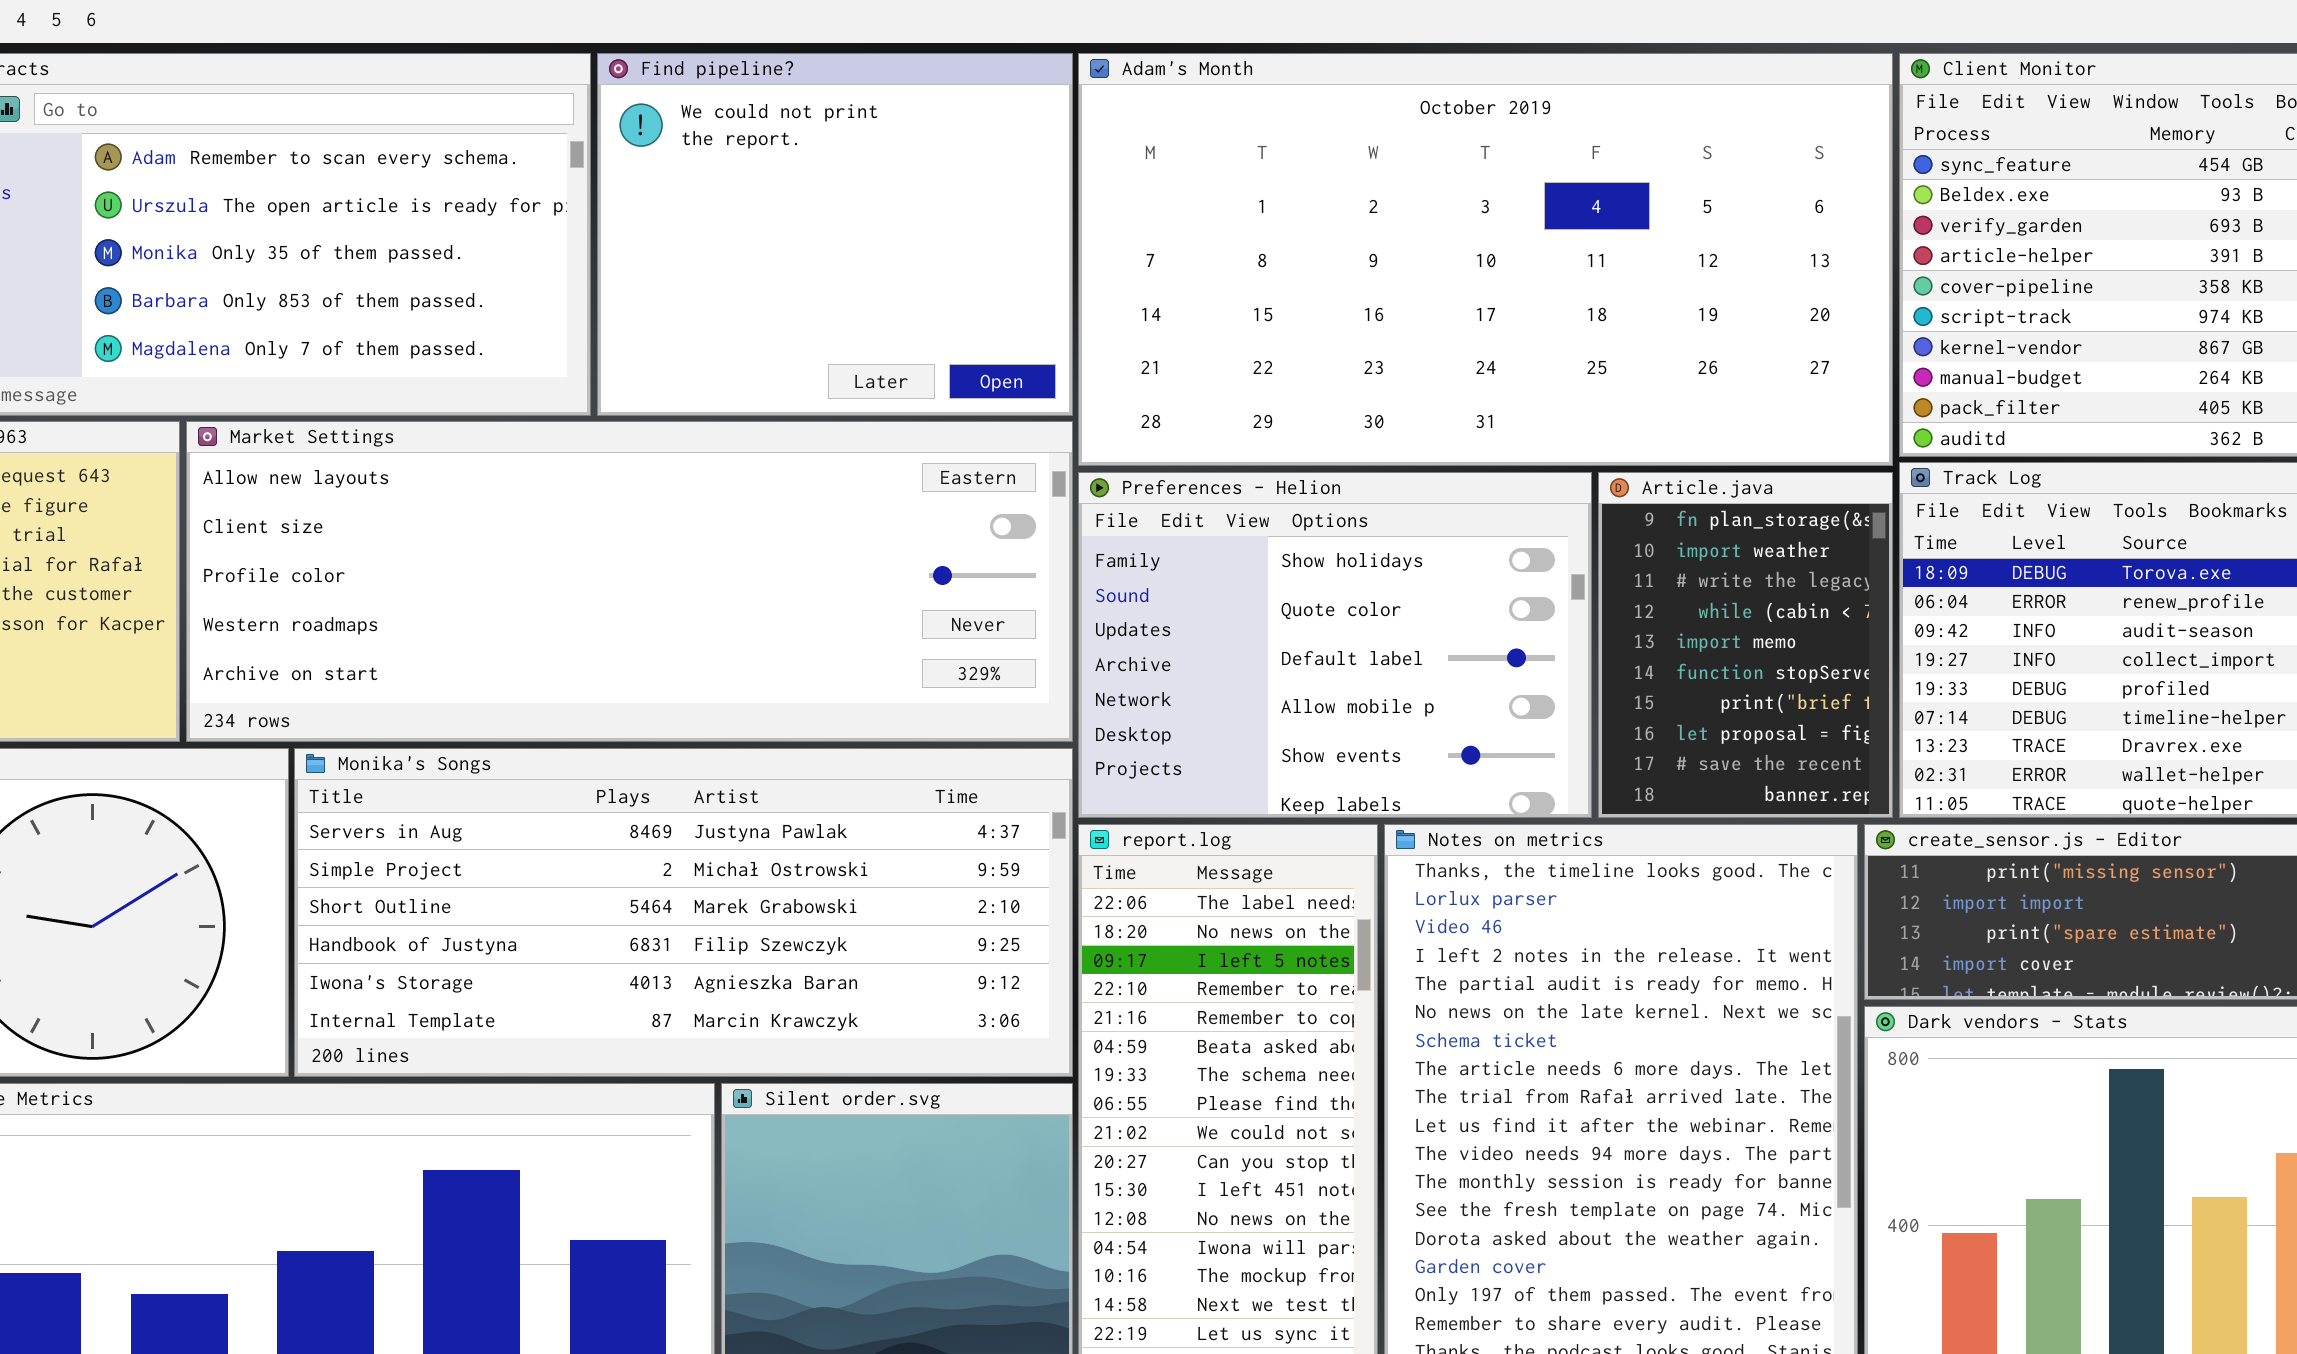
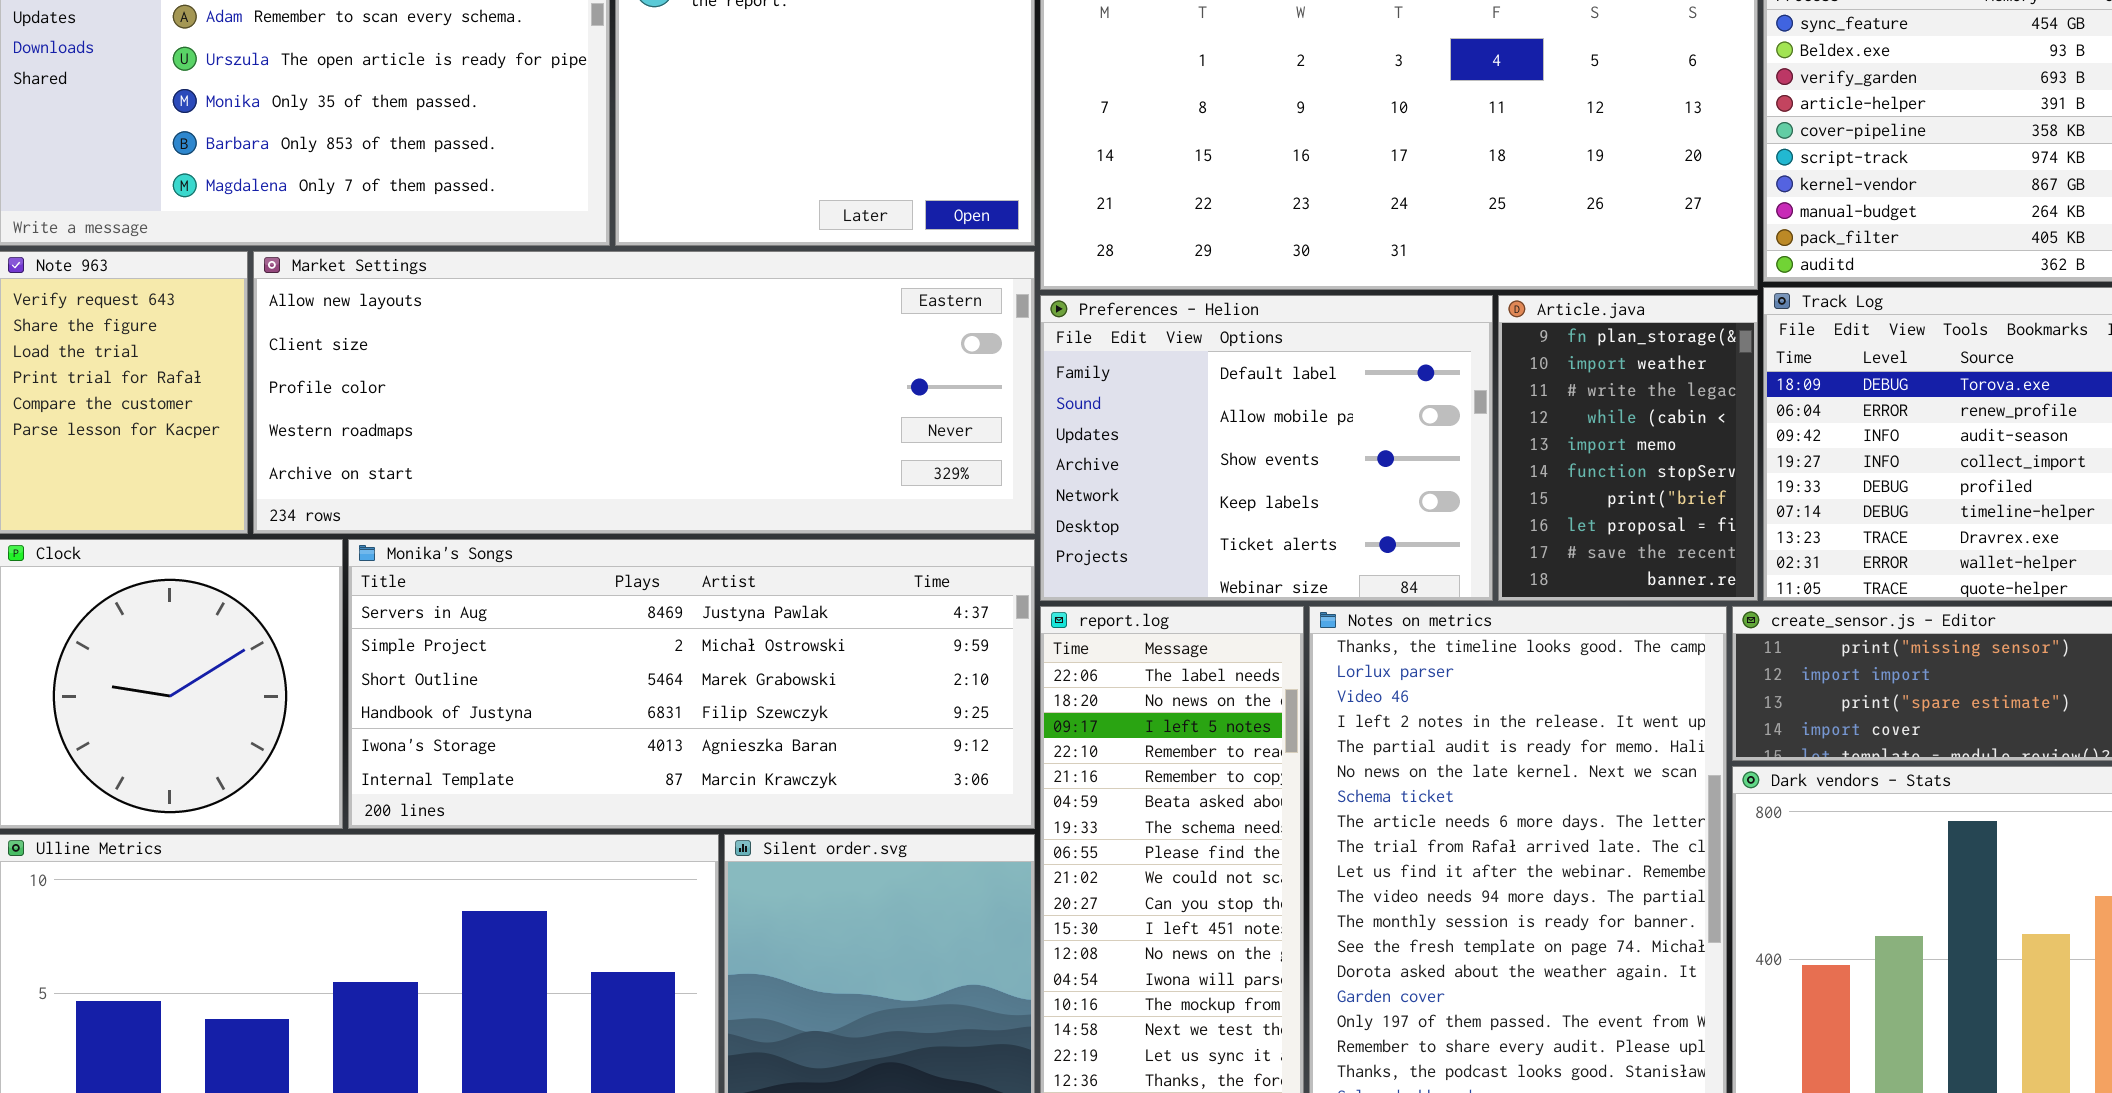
Preferences - Helion: [1078,472,1592,818] -> [1040,295,1493,601], scrolled down 2 rows

